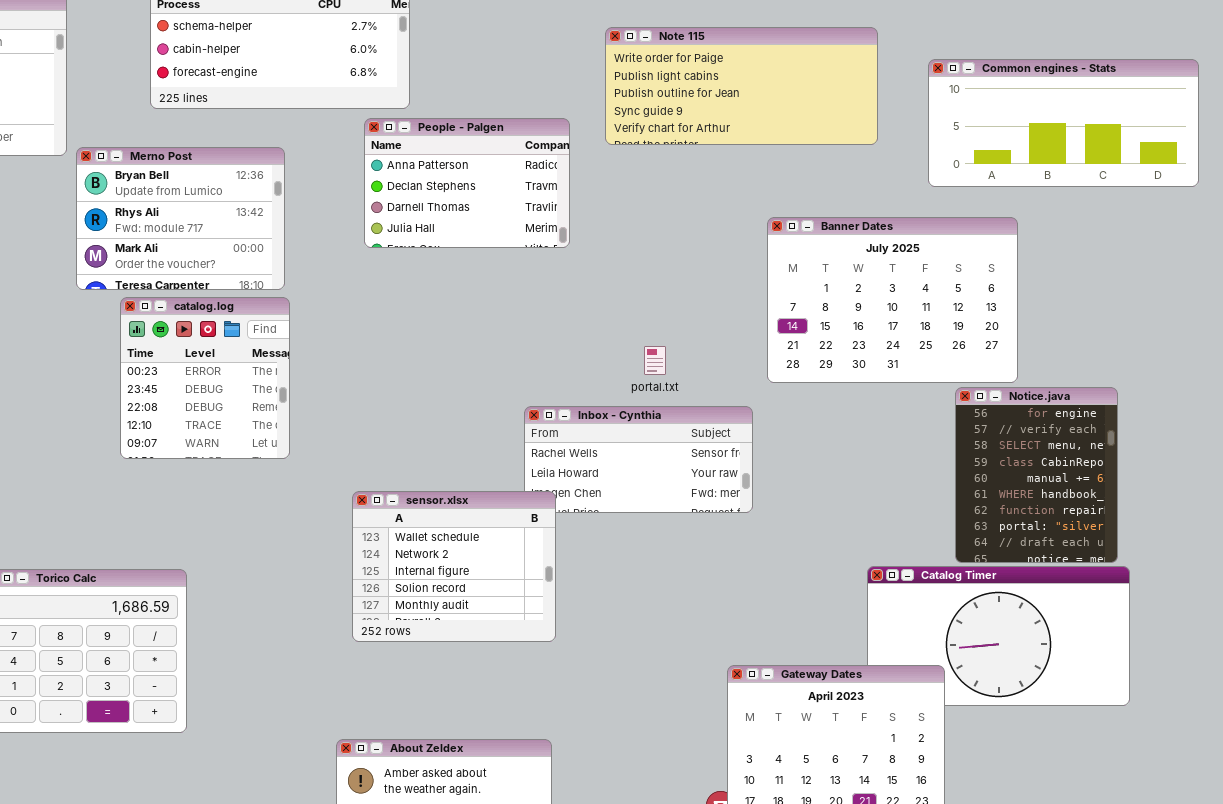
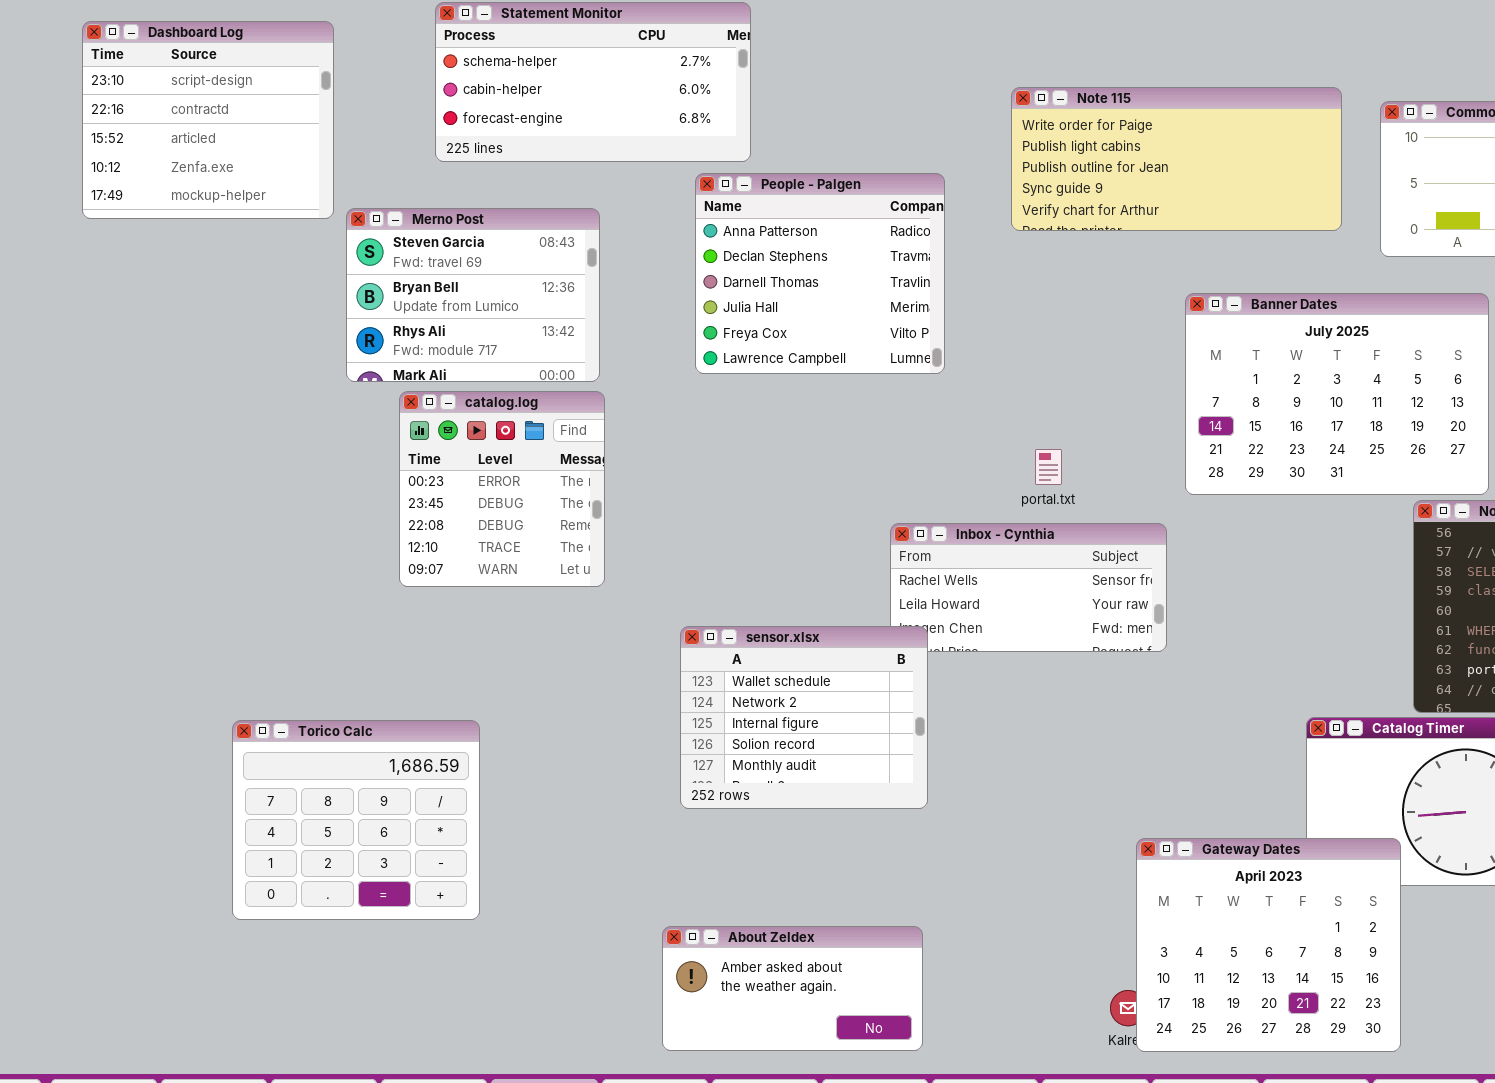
Note 115: [605,27,878,145] -> [1011,87,1342,231], moved
People - Palgen: [364,118,570,248] -> [695,173,945,374], resized
Merno Post: [76,147,285,290] -> [346,208,600,382], scrolled up 1 row

